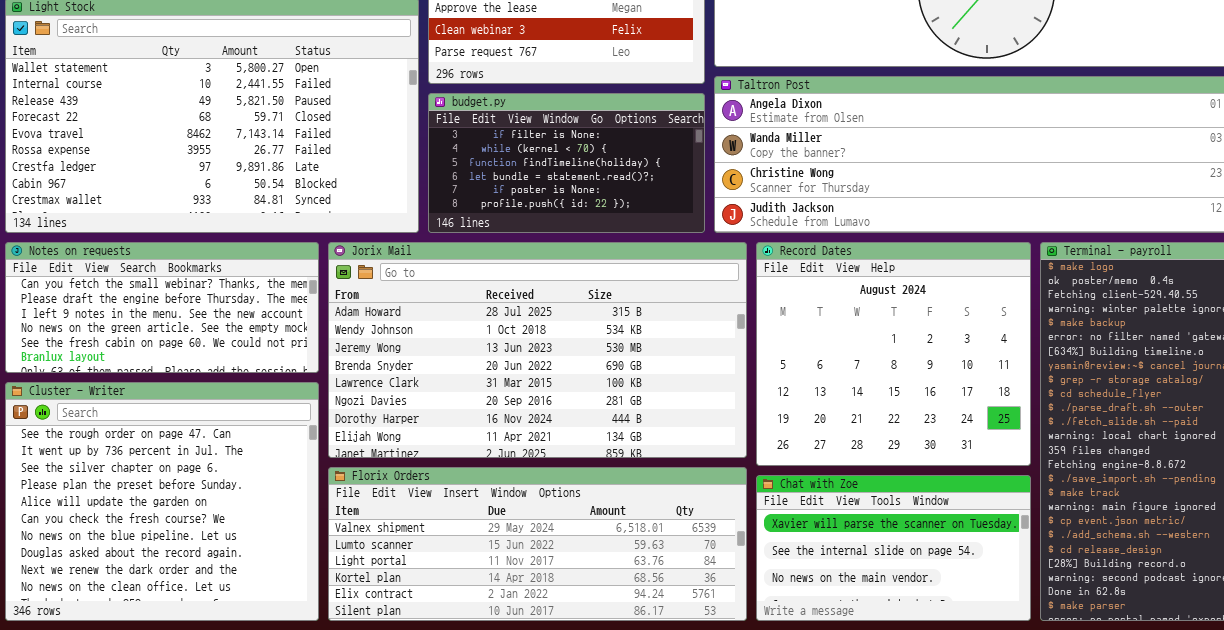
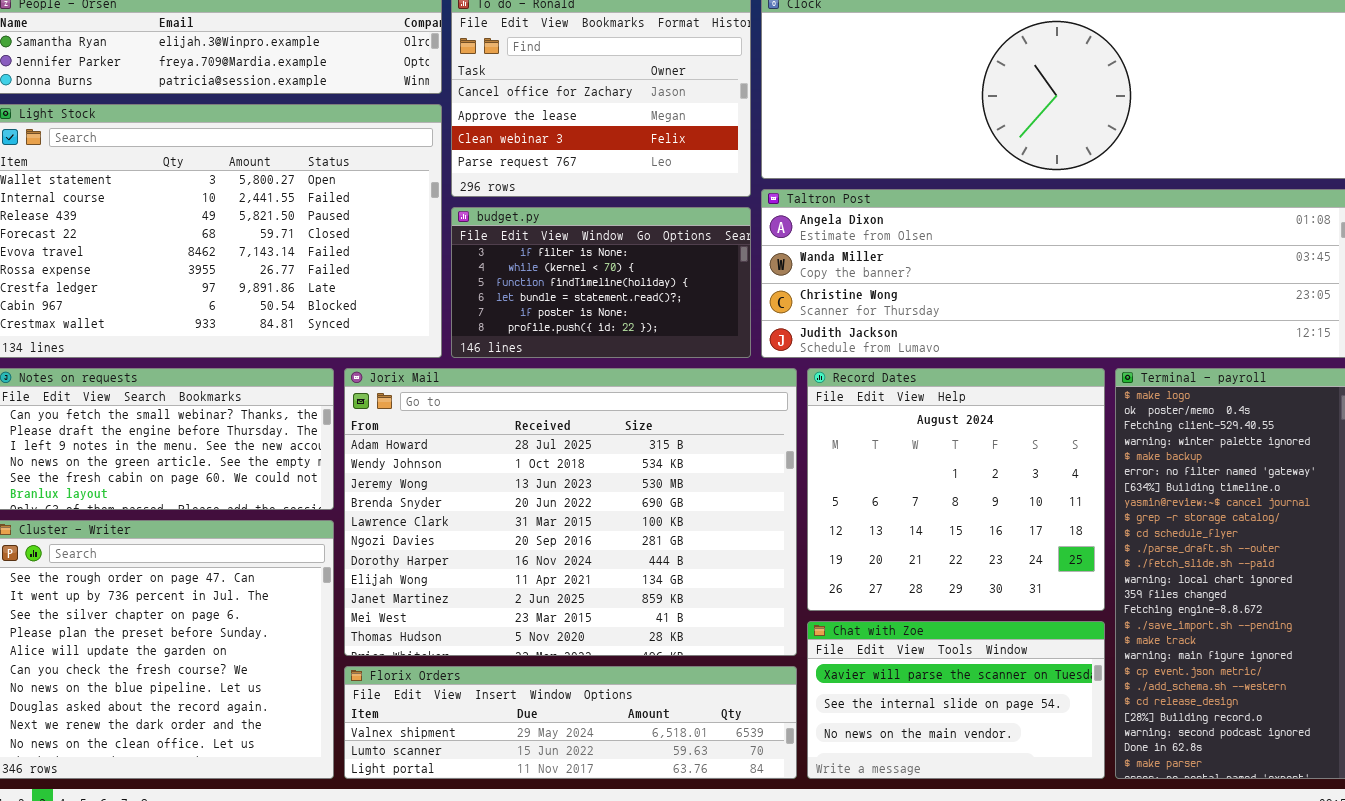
Jorix Mail: [328,242,747,458] -> [344,368,797,656], resized
Florix Orders: [328,467,747,621] -> [344,666,797,779], resized

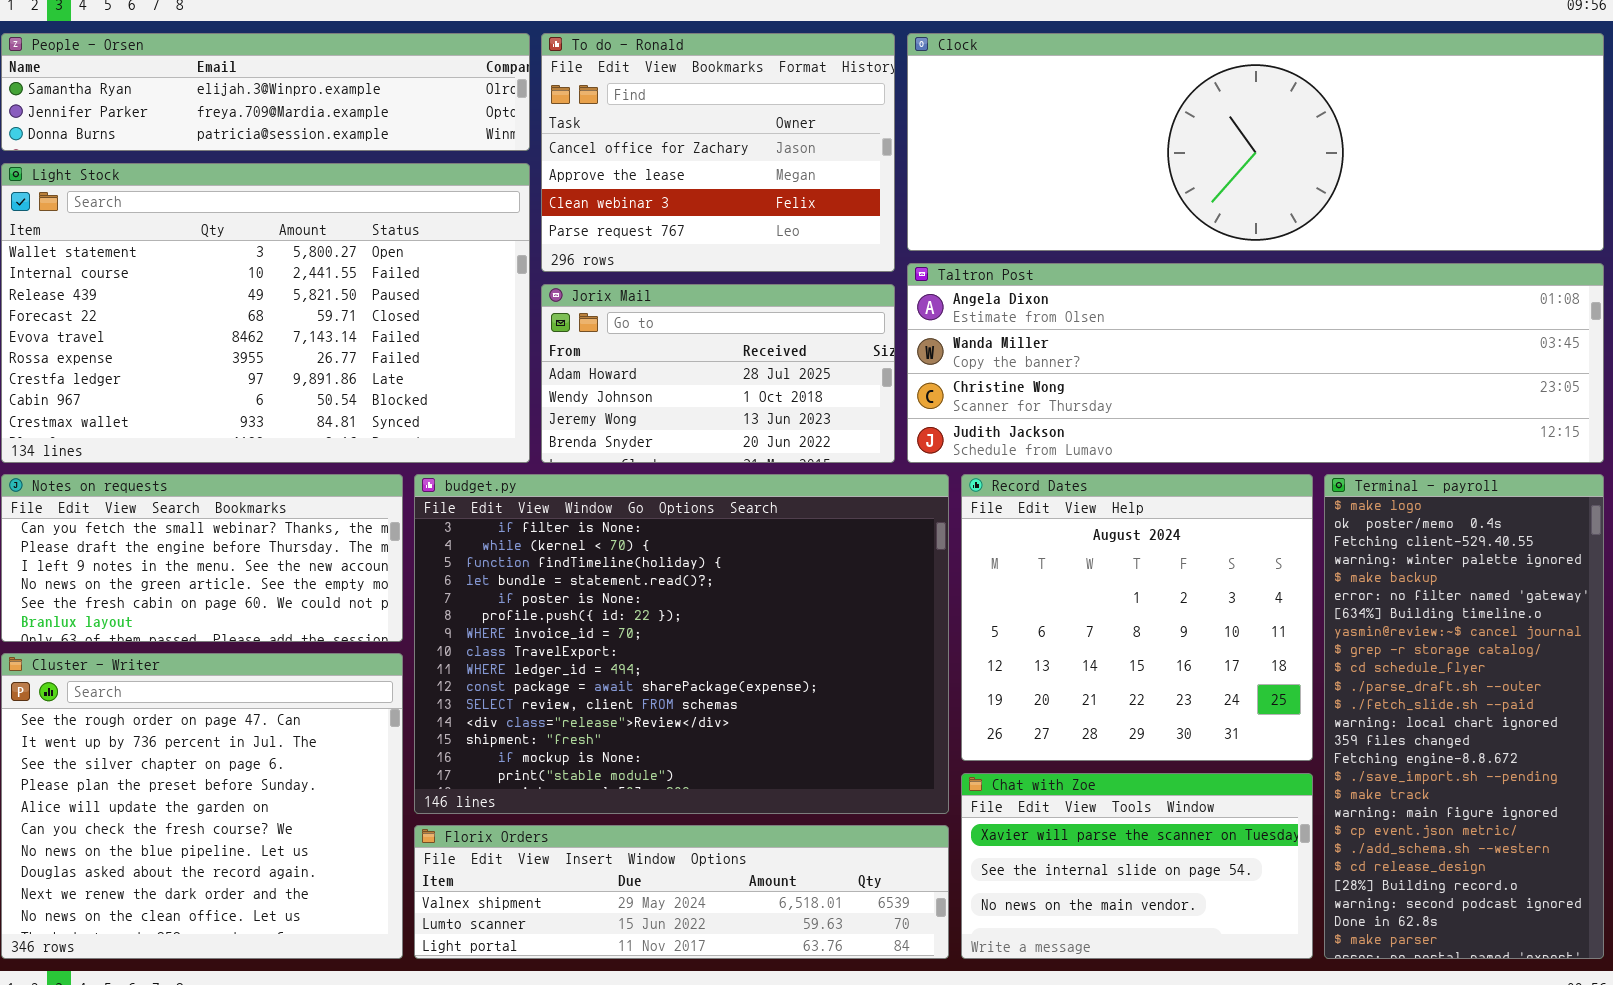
budget.py: [451,207,751,358] -> [414,474,949,814], moved, resized
Jorix Mail: [344,368,797,656] -> [541,284,895,463], moved, resized

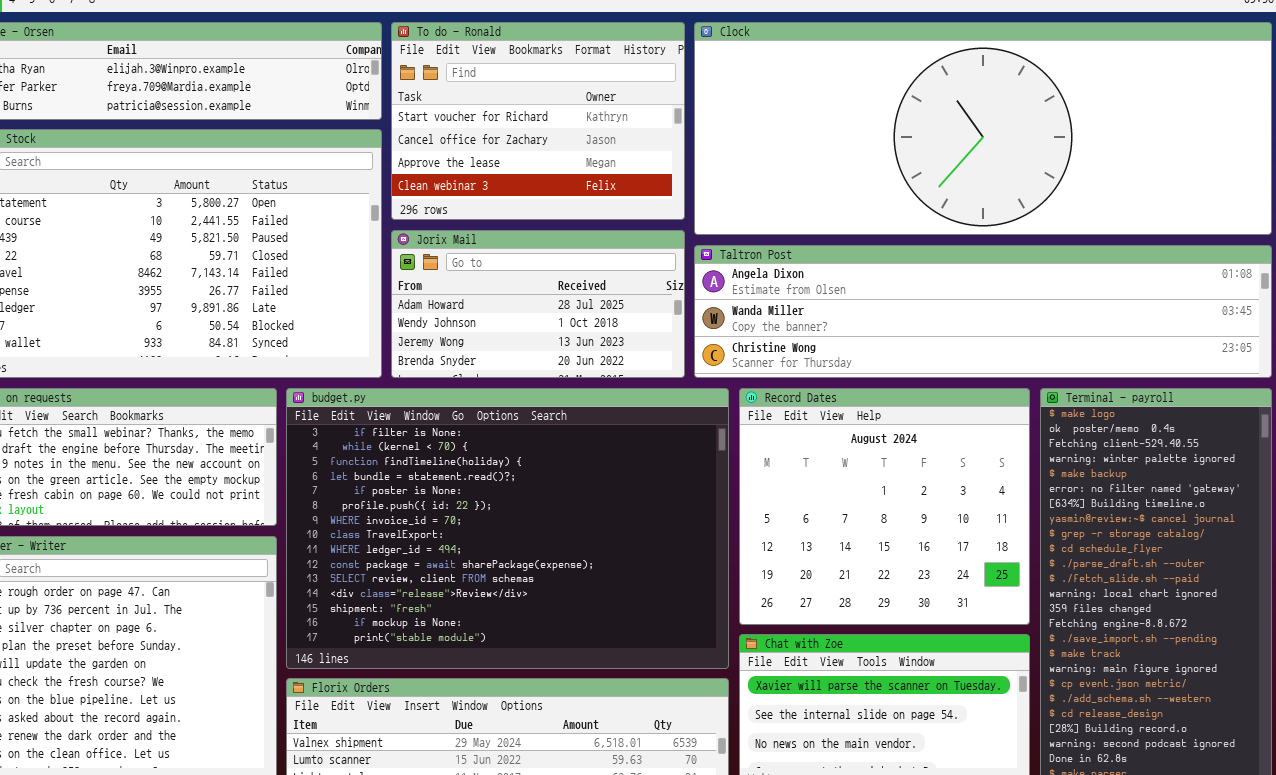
To do - Ronald: [541,33,895,272] -> [391,22,685,220], scrolled up 1 row
Clock: [907,33,1604,251] -> [694,22,1272,235], resized
Taltron Post: [907,263,1604,463] -> [694,245,1272,378], resized

